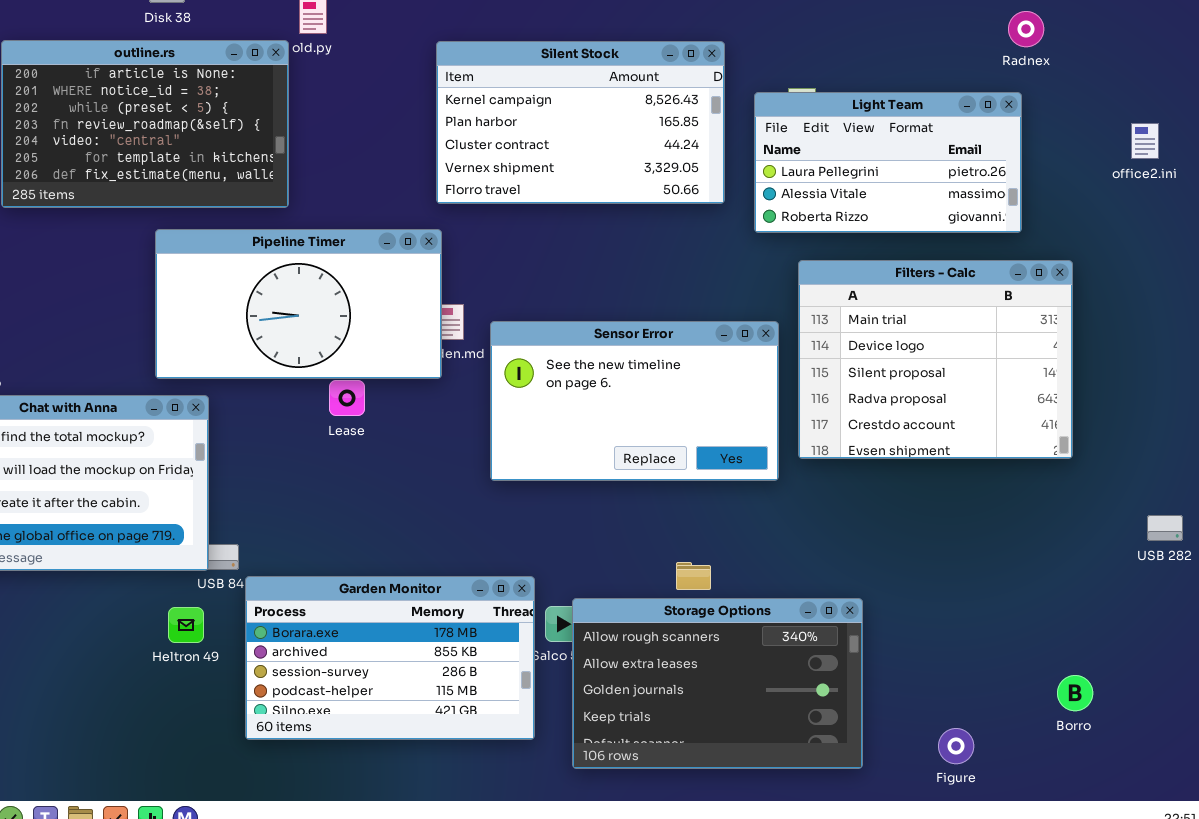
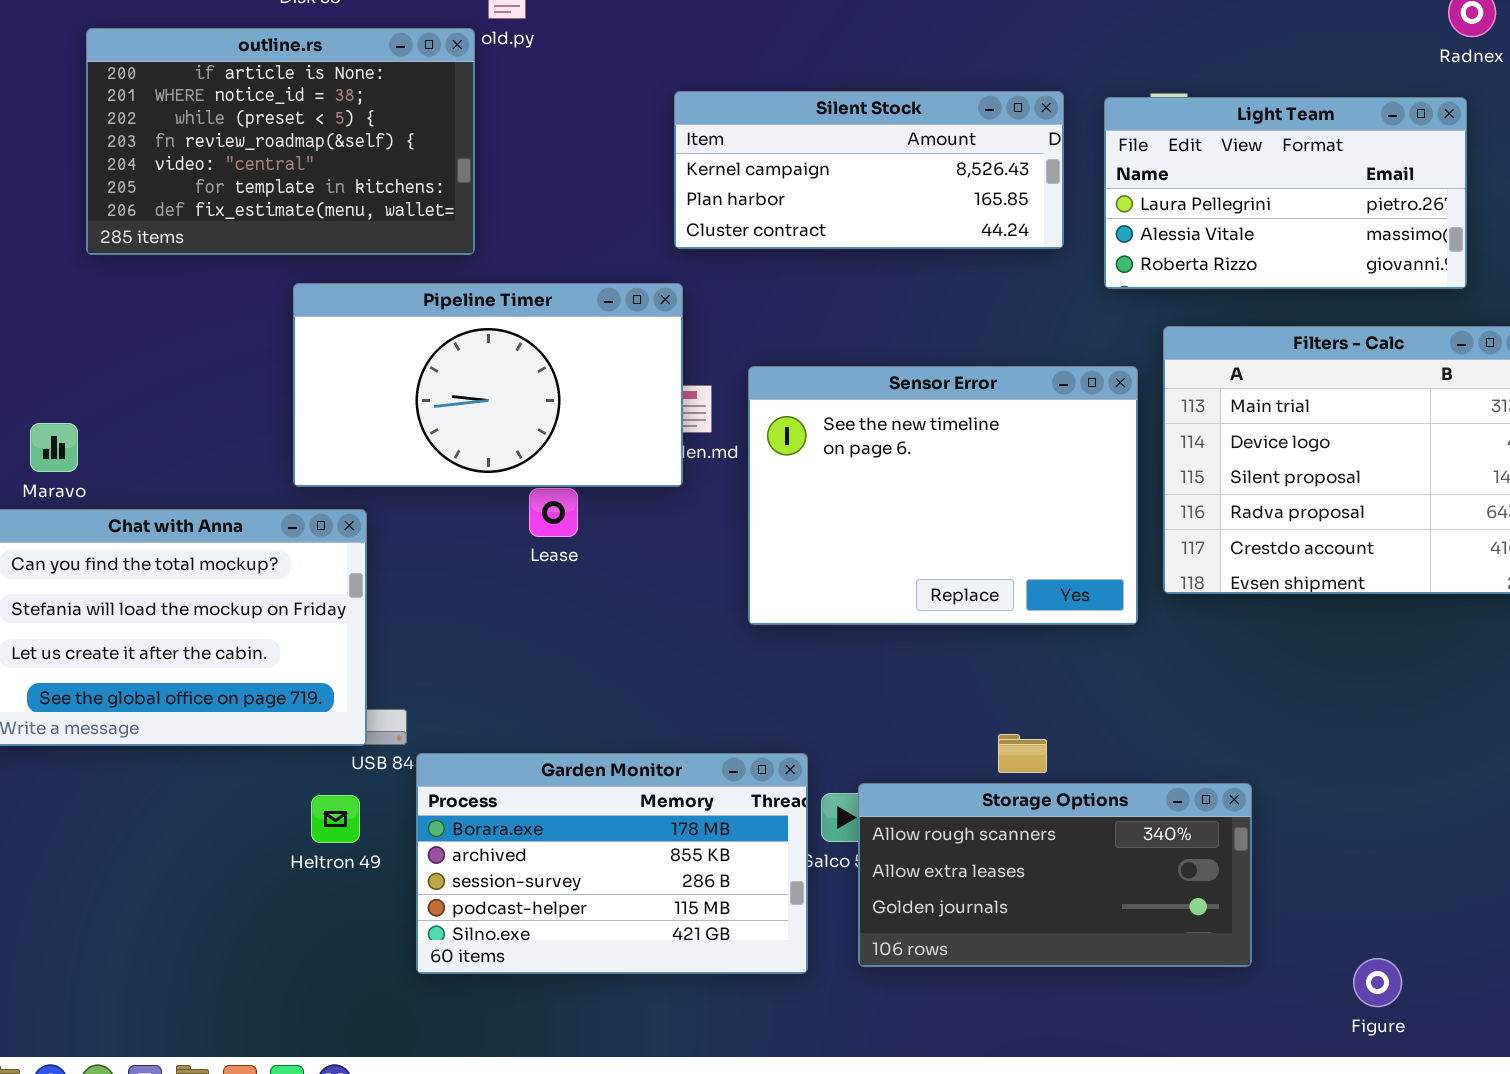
Silent Stock: [436,41,725,204] -> [674,91,1064,249], resized
Sensor Error: [490,321,779,481] -> [748,366,1138,625], resized
Storage Options: [572,598,863,769] -> [858,783,1252,967], resized

